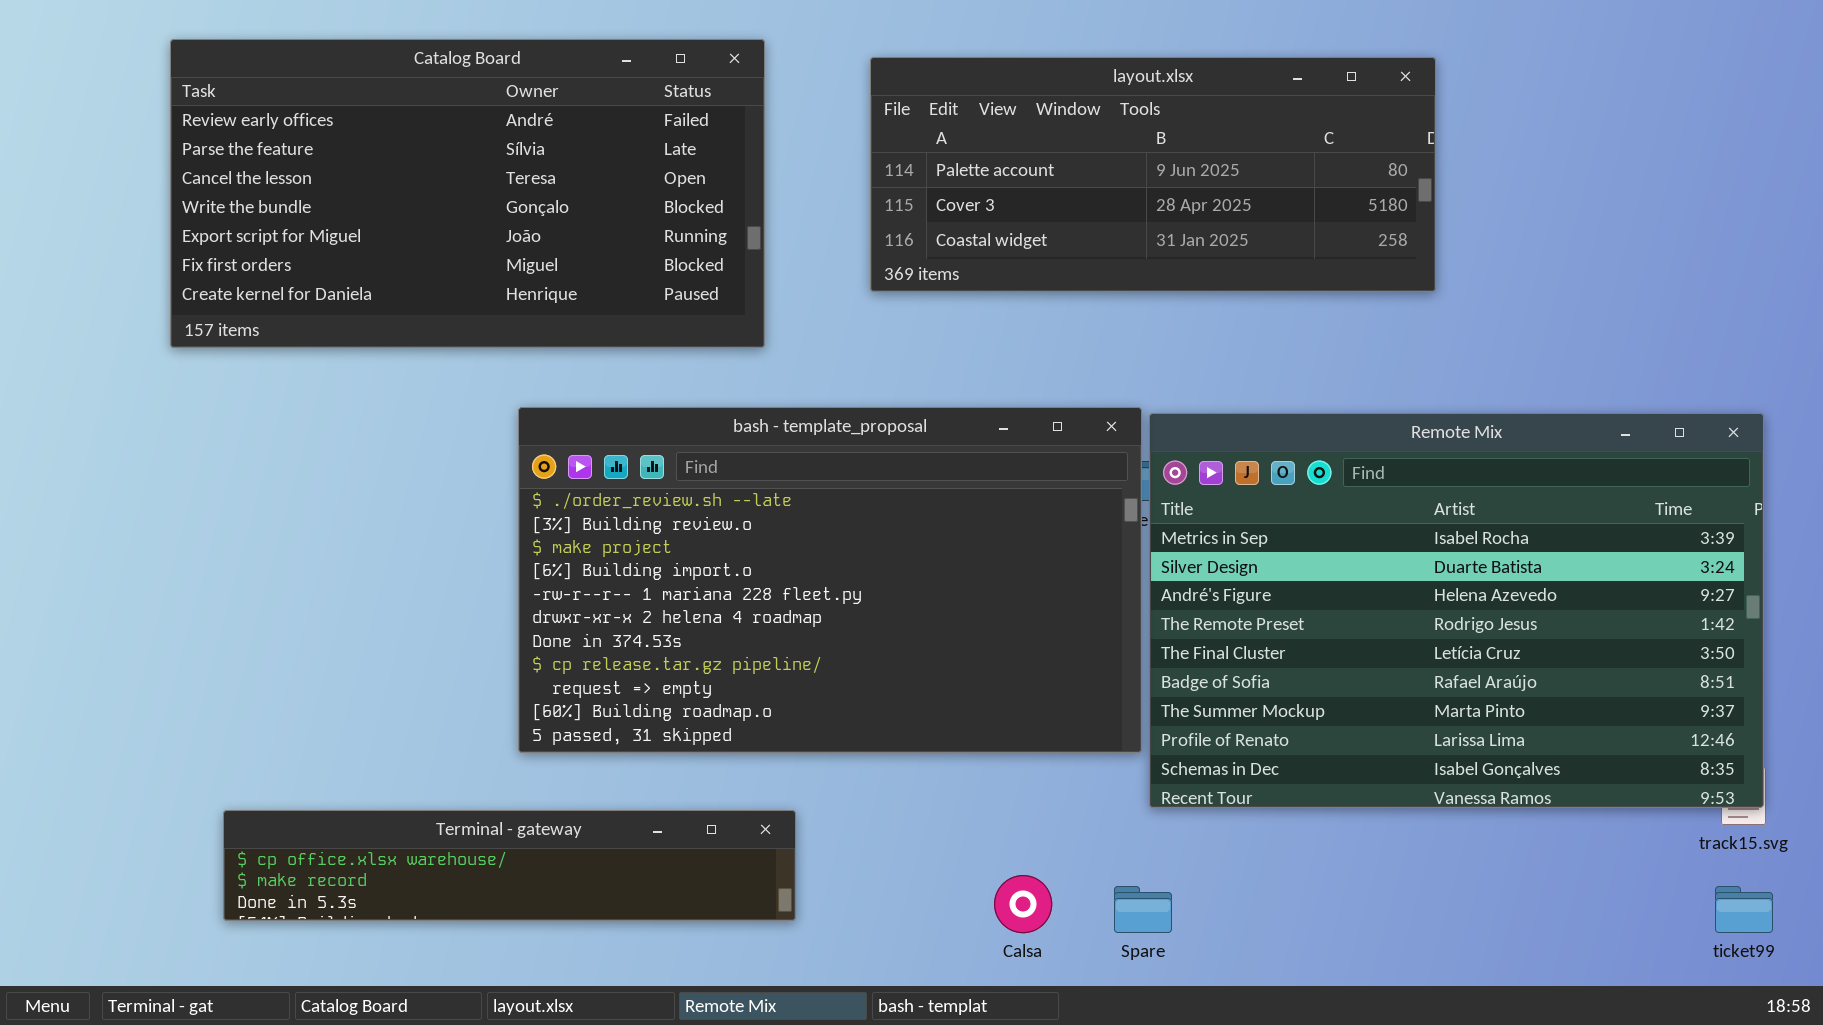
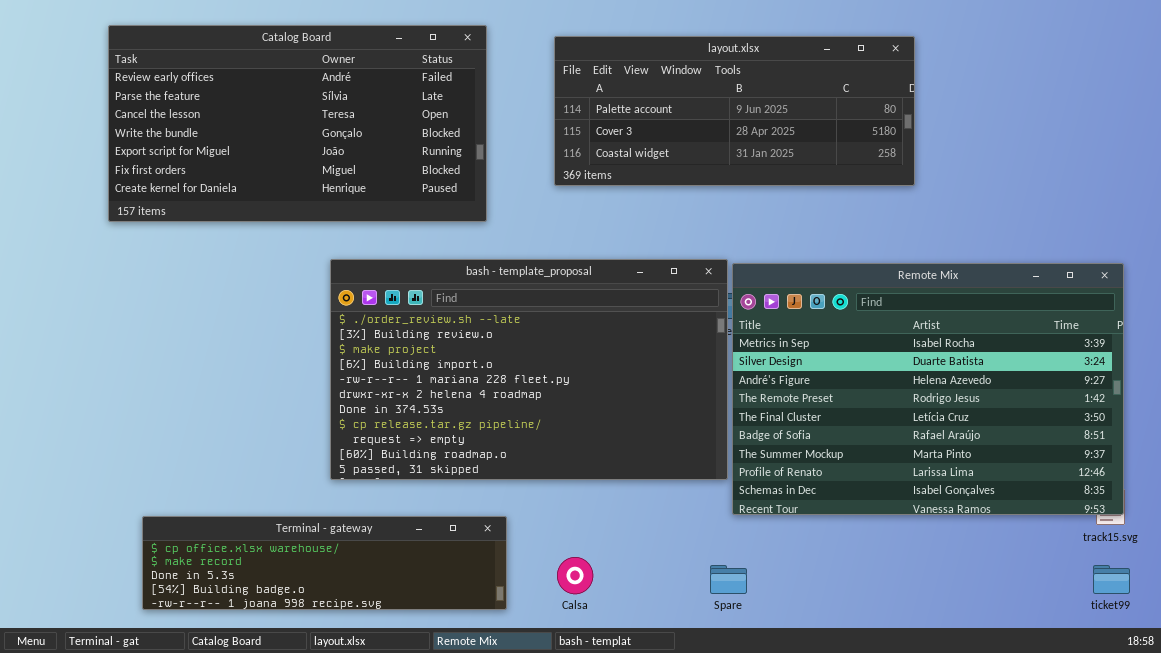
Terminal - gateway: [223,810,796,921] -> [142,516,507,610], resized
Calsa: [994,875,1052,933] -> [557,557,593,594], moved

